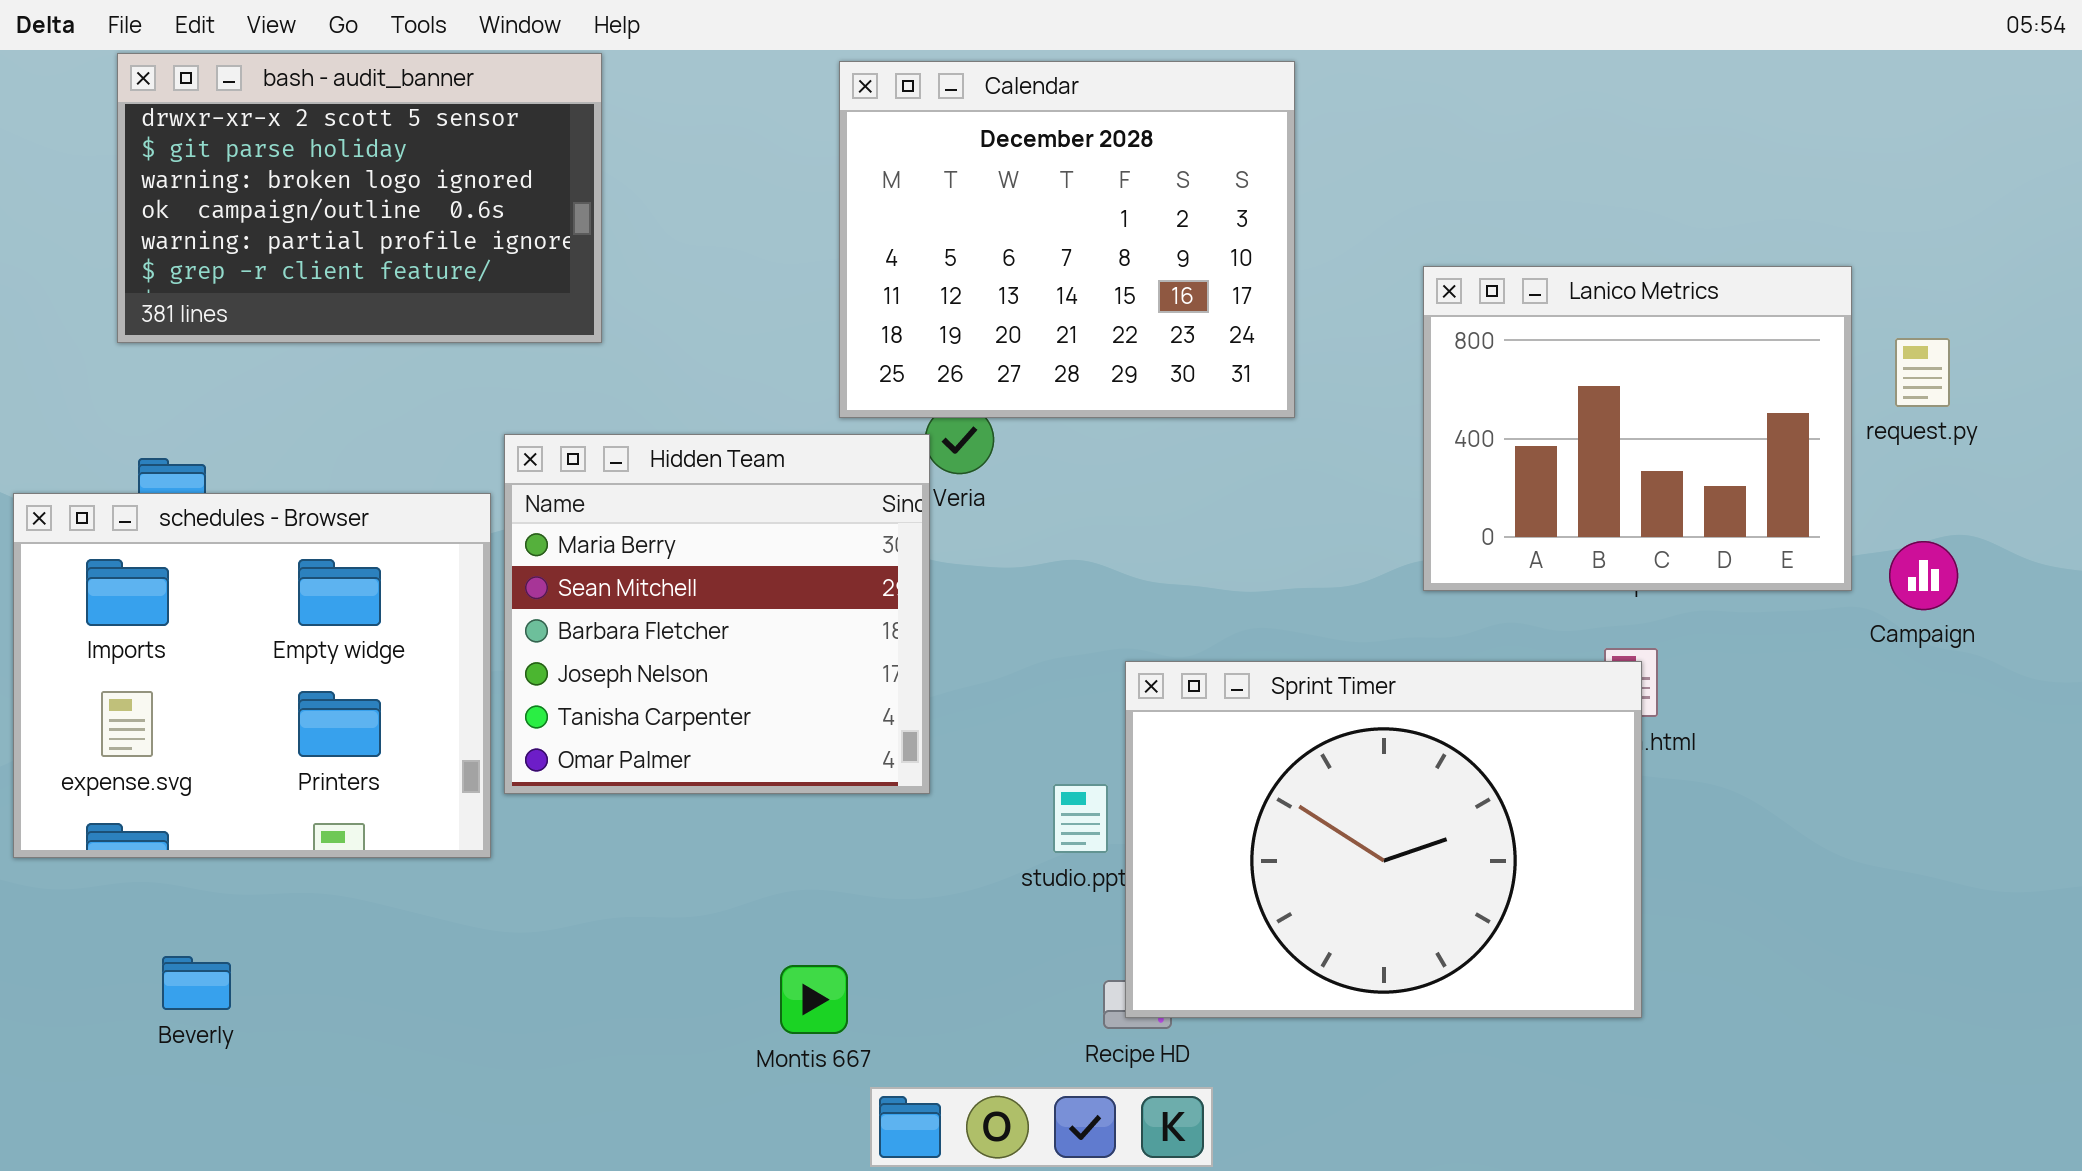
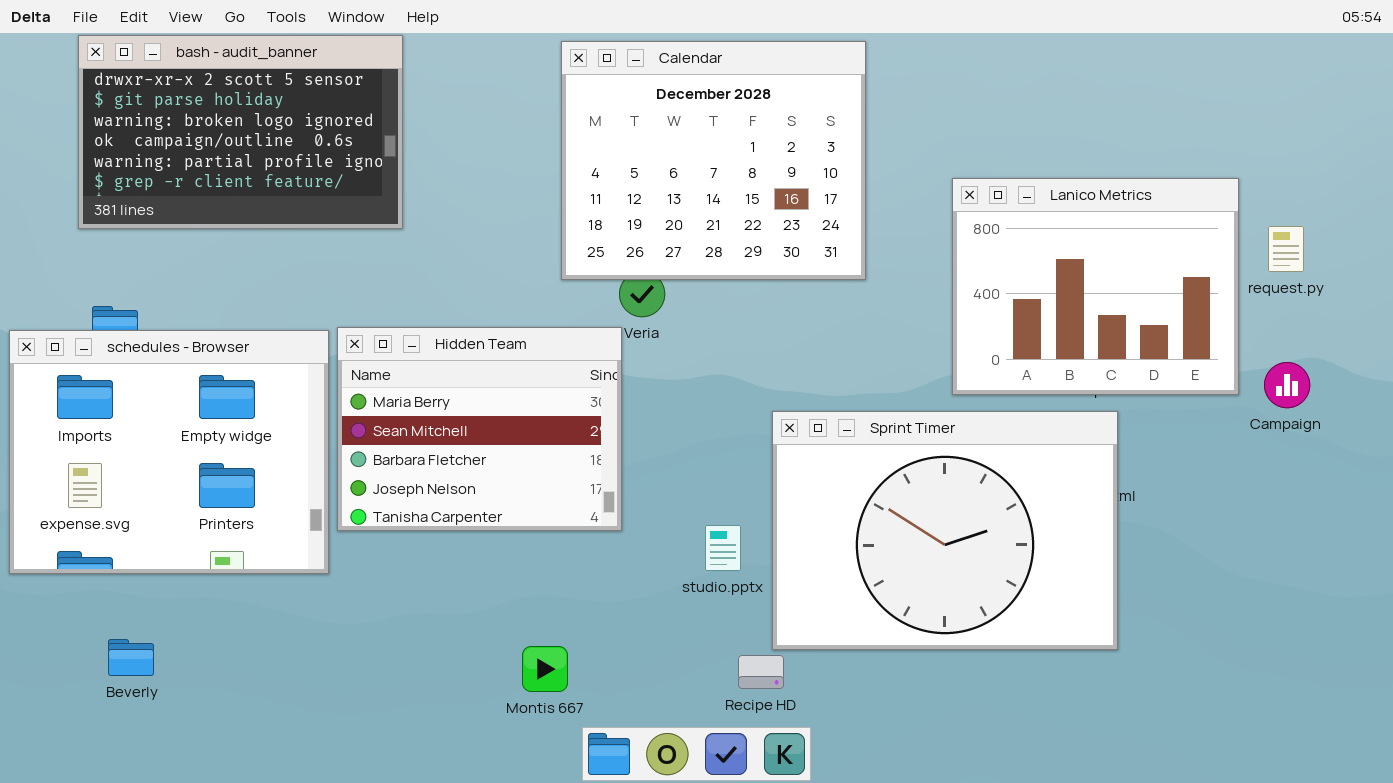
Hidden Team: [504,434,930,794] -> [337,327,622,531], resized
Sprint Timer: [1125,661,1642,1018] -> [772,411,1118,650], moved

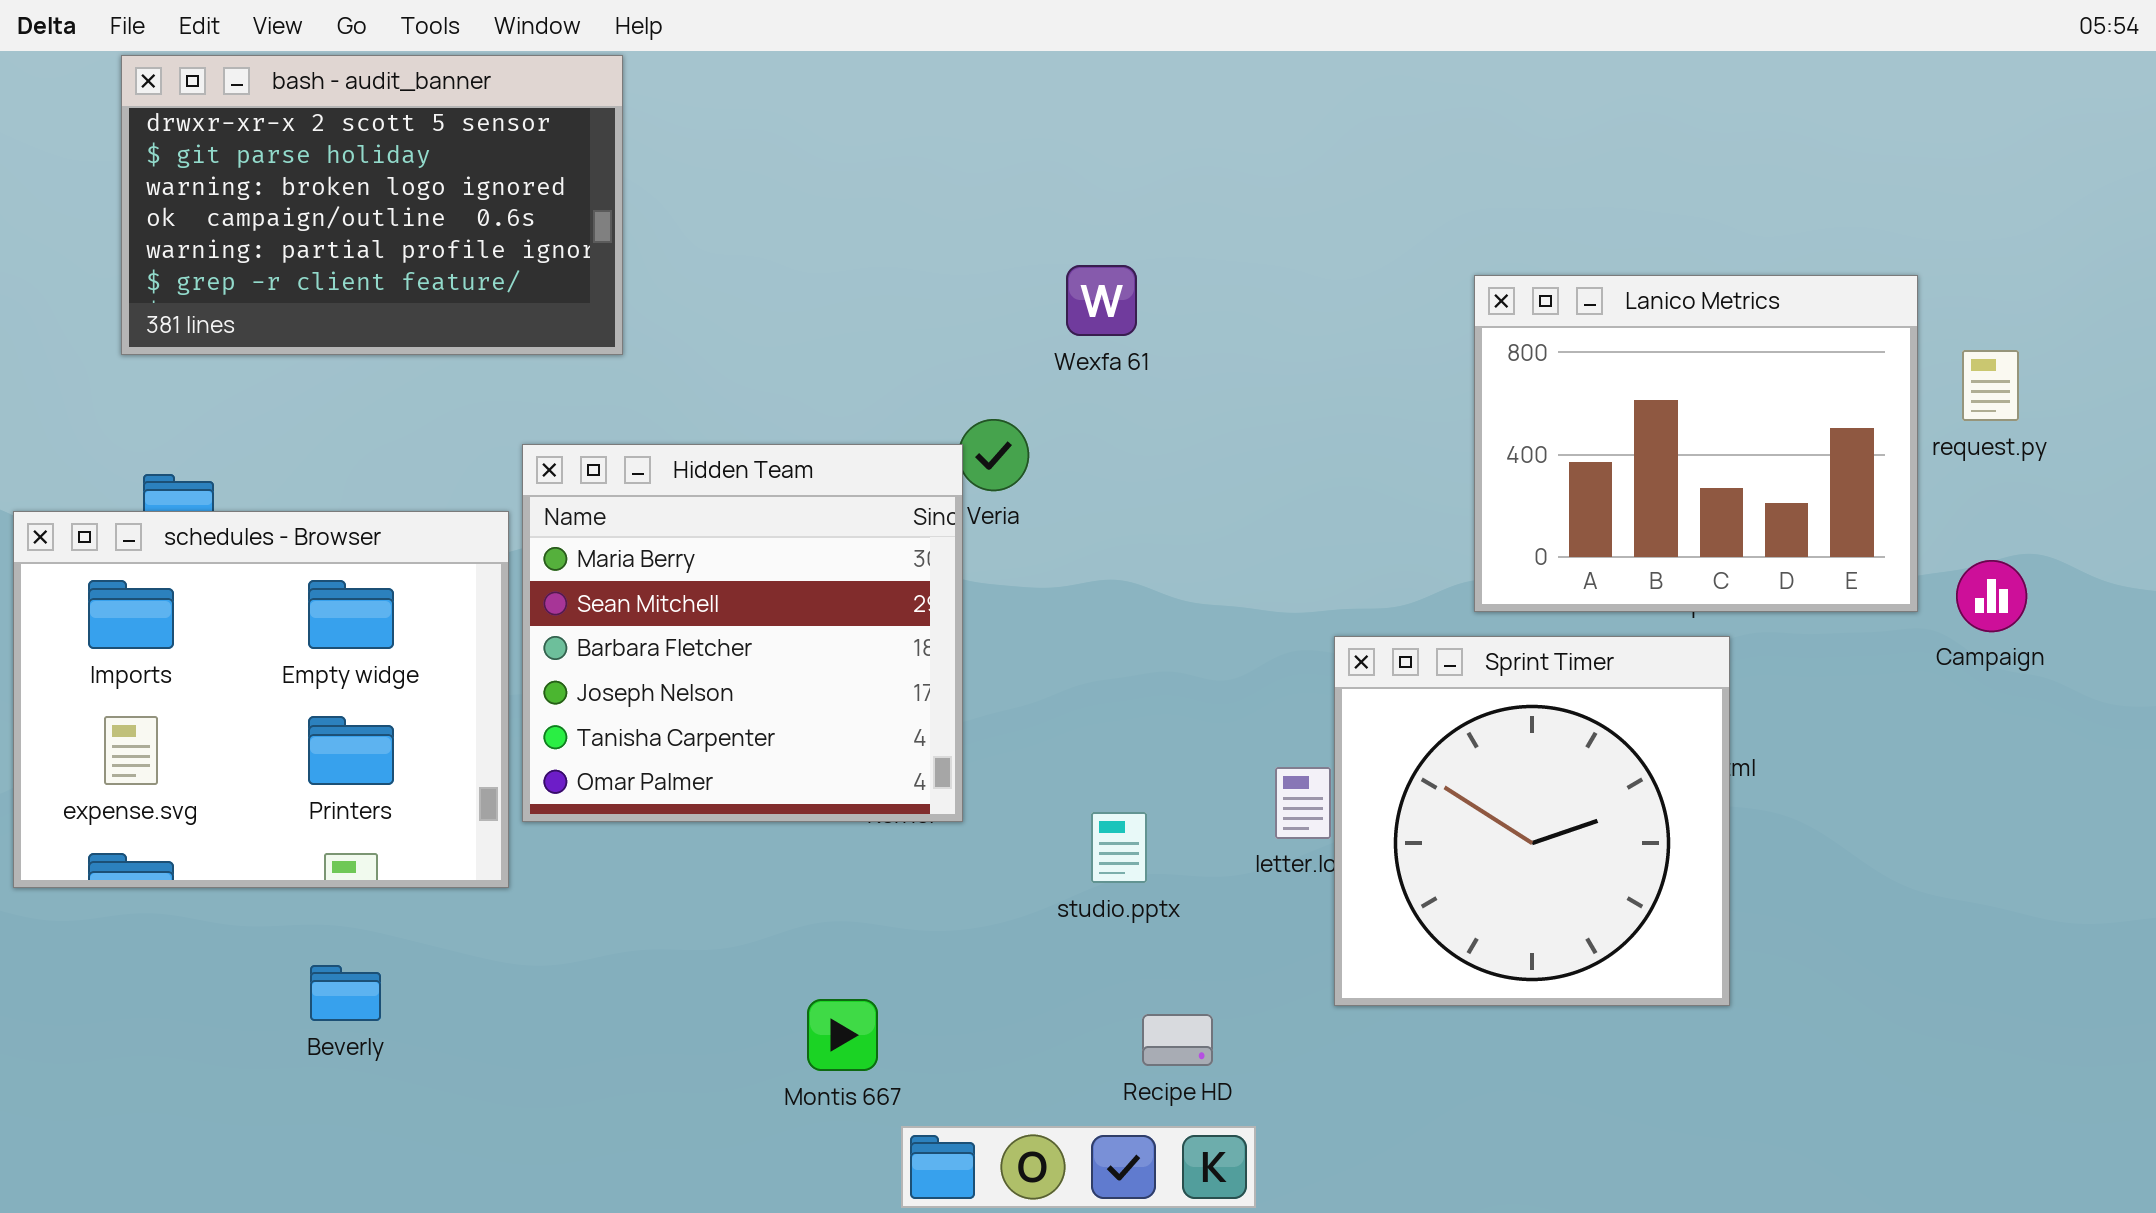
Calendar: [561,41,866,280] -> none, closed
Hidden Team: [337,327,622,531] -> [522,444,963,822], resized
Sprint Timer: [772,411,1118,650] -> [1334,636,1730,1006], resized
Beverly: [108,639,154,676] -> [310,965,381,1021], moved

